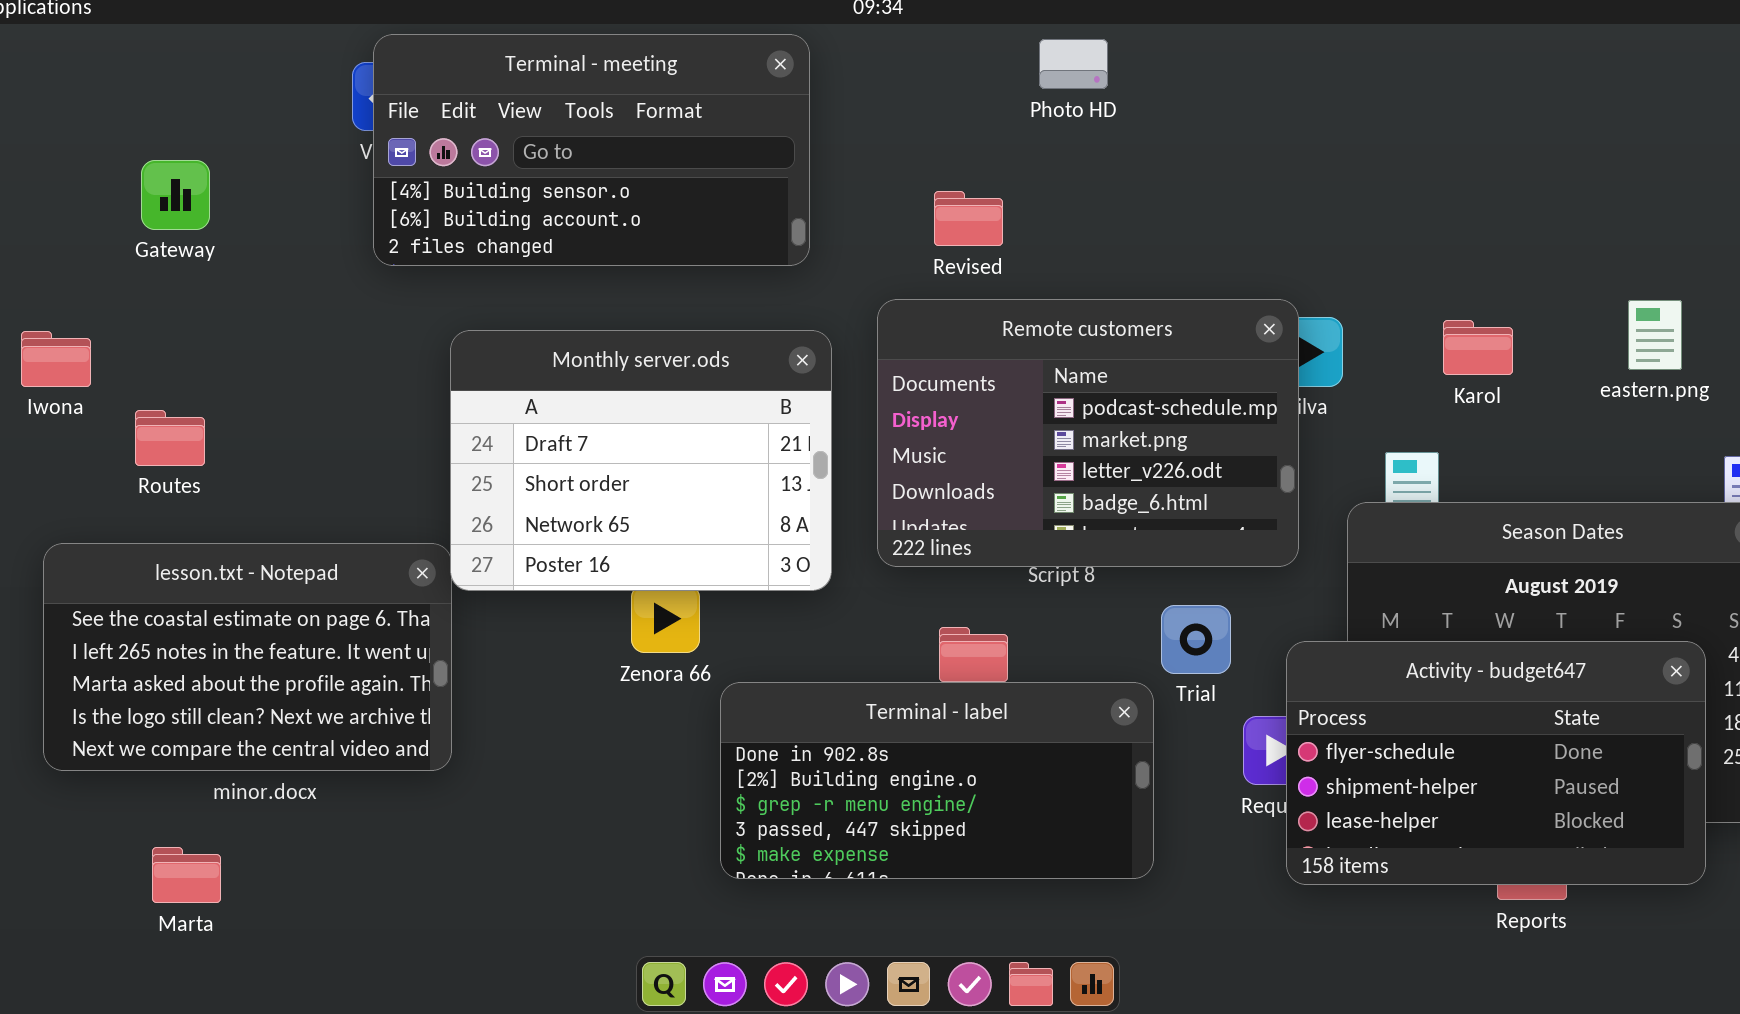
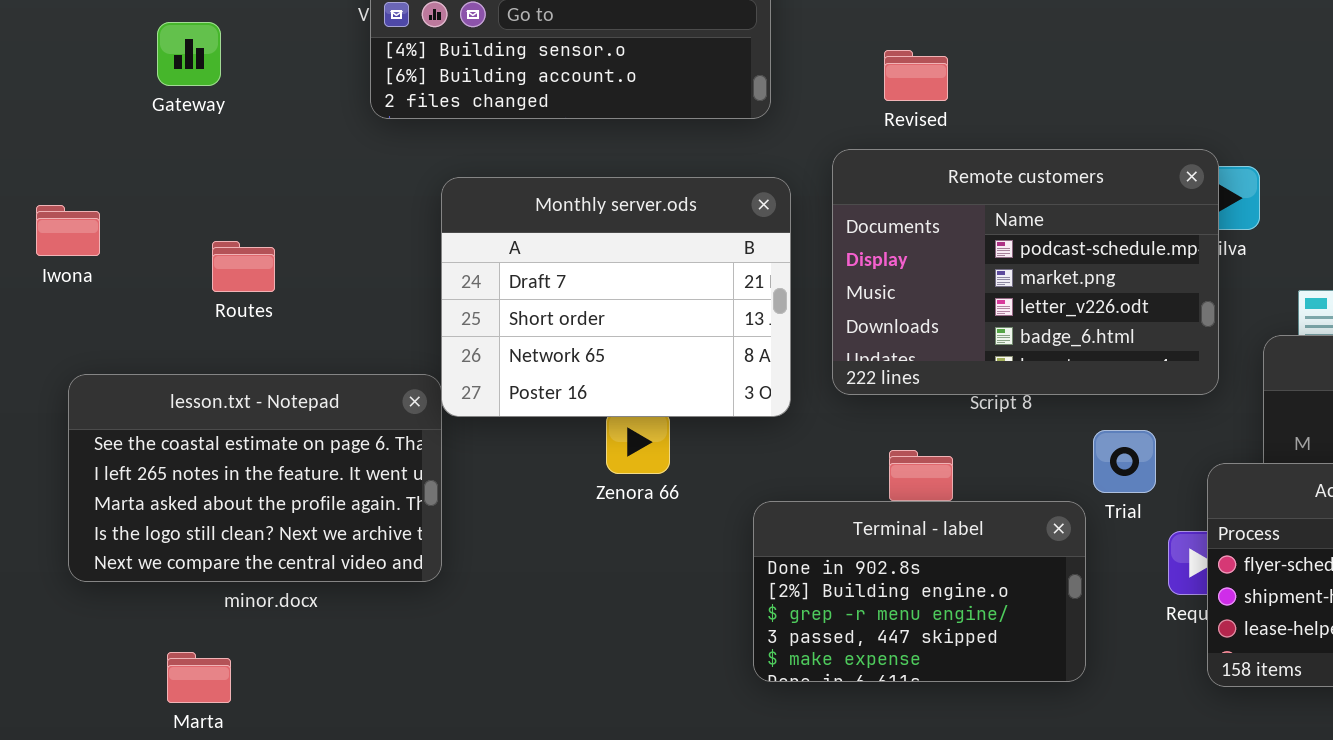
Iwona: [21,331,91,387] -> [36,205,100,256], moved
Routes: [135,410,205,466] -> [212,241,275,292], moved
Terminal - label: [720,682,1154,879] -> [753,501,1086,682], resized

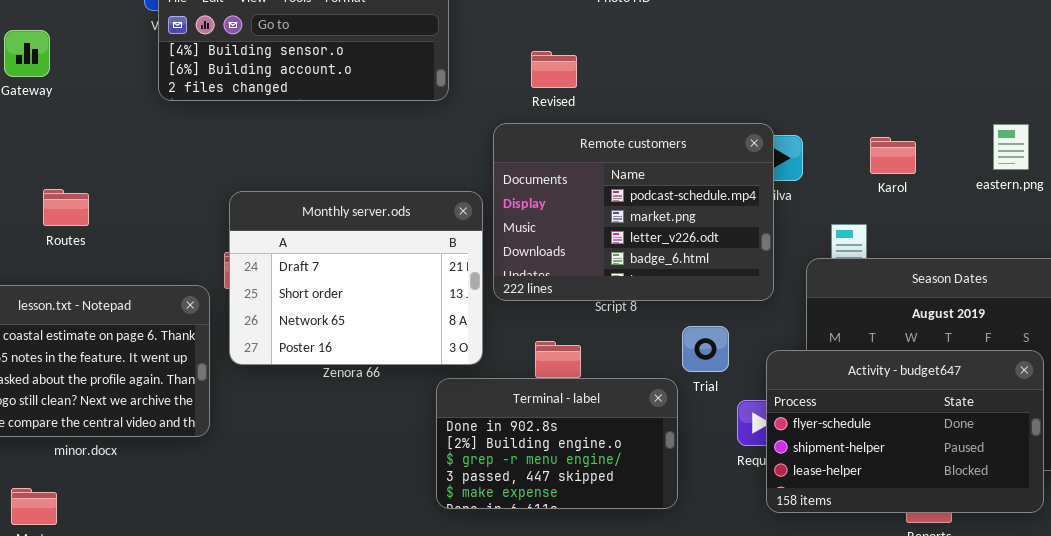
Monthly server.ods: [441,177,791,417] -> [229,191,483,365], moved

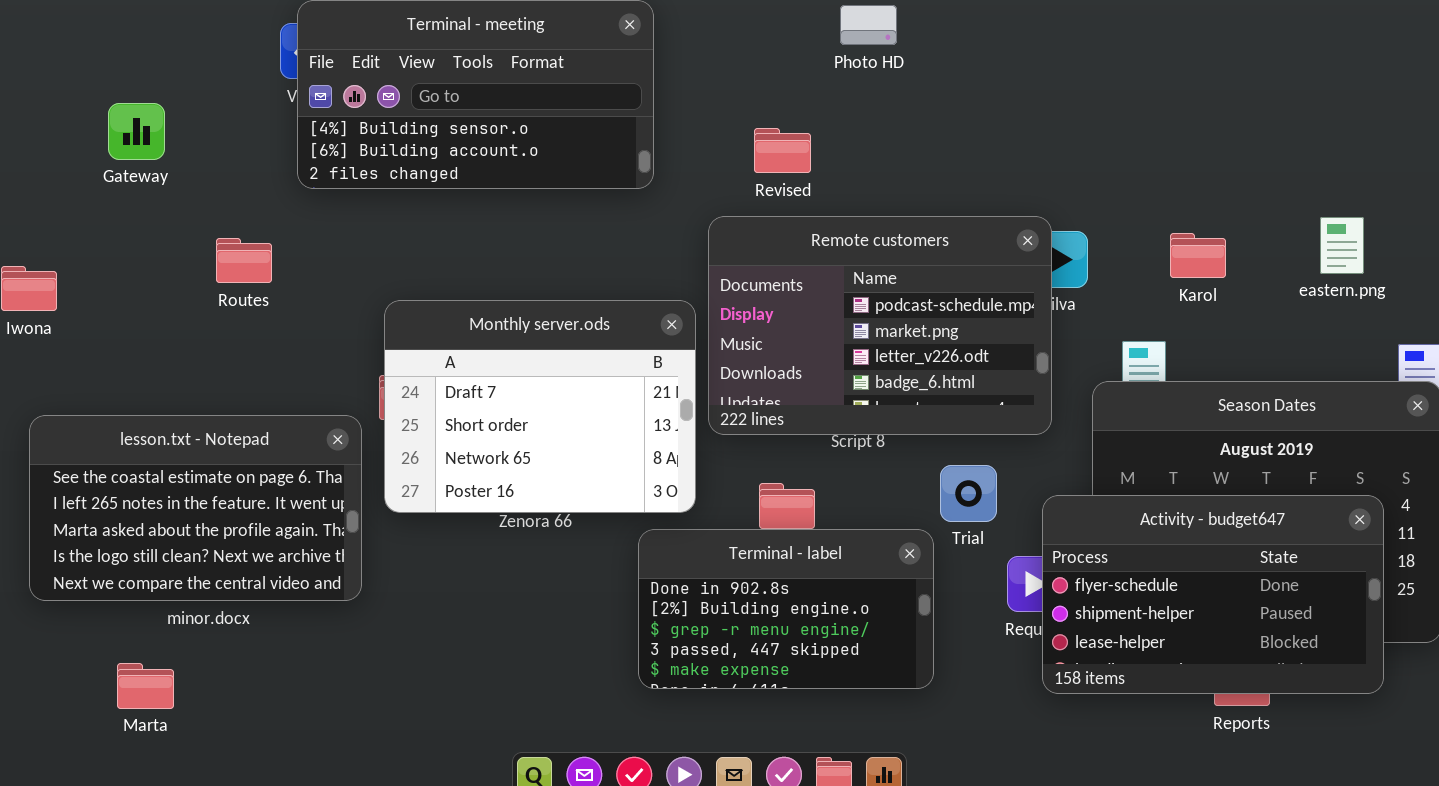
Routes: [43,189,89,226] -> [216,238,272,283], moved

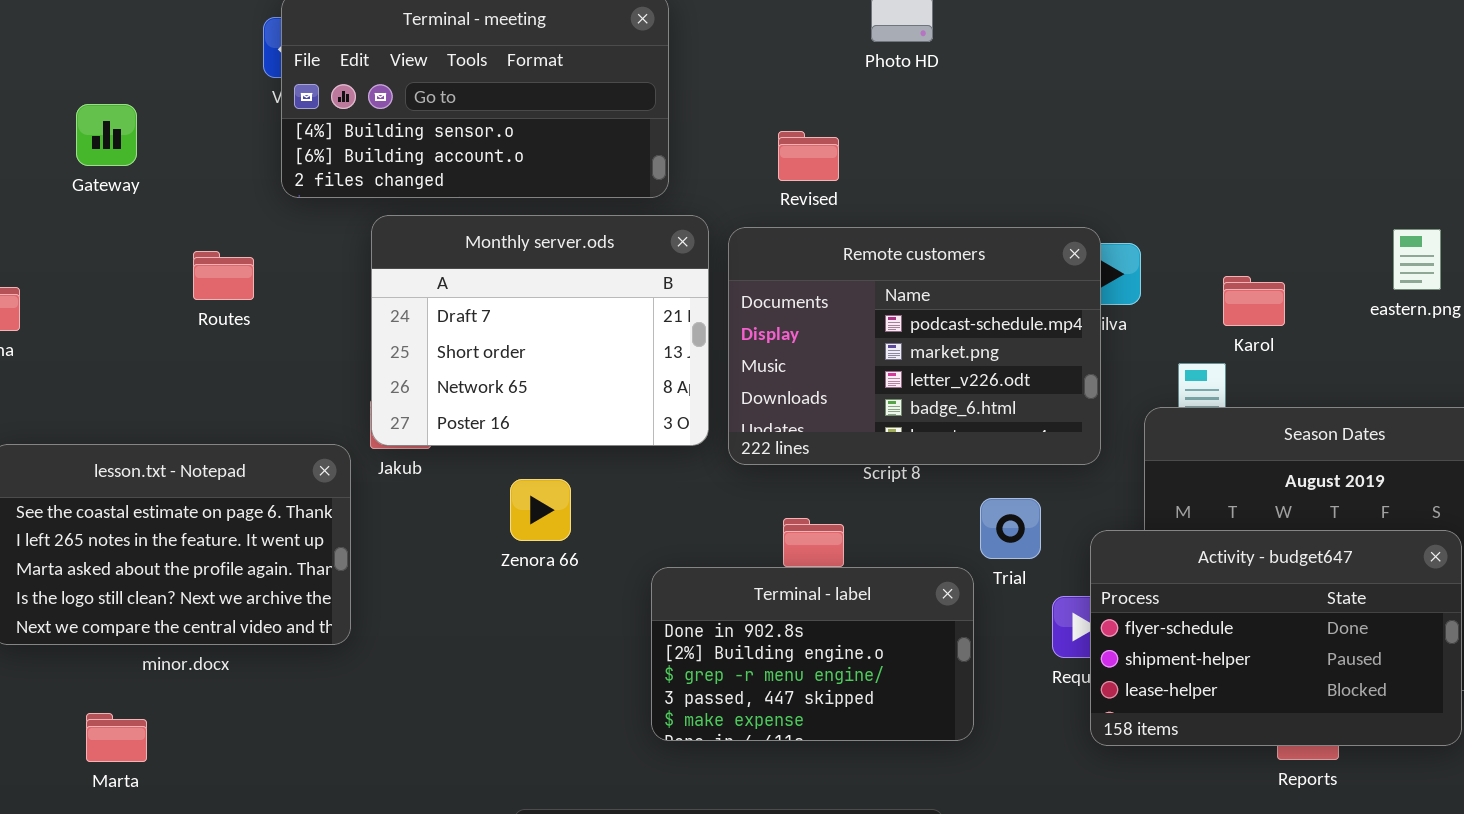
Karol: [1170,233,1226,278] -> [1223,276,1285,326], moved
Monthly server.ods: [384,300,696,513] -> [371,215,709,446], moved

